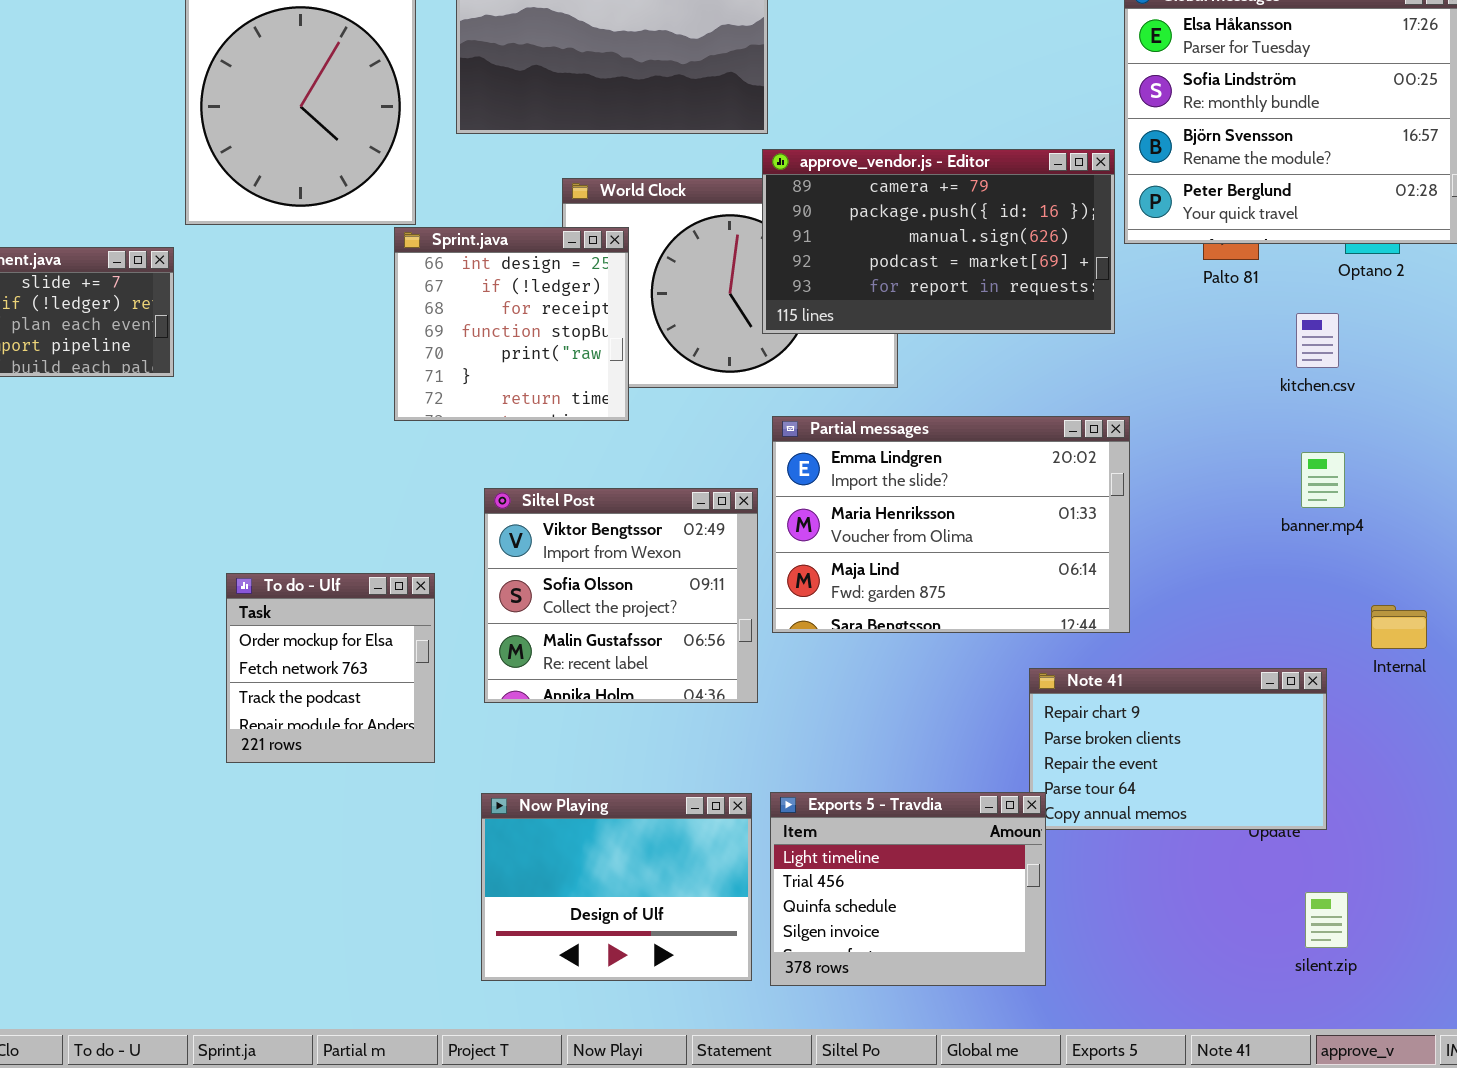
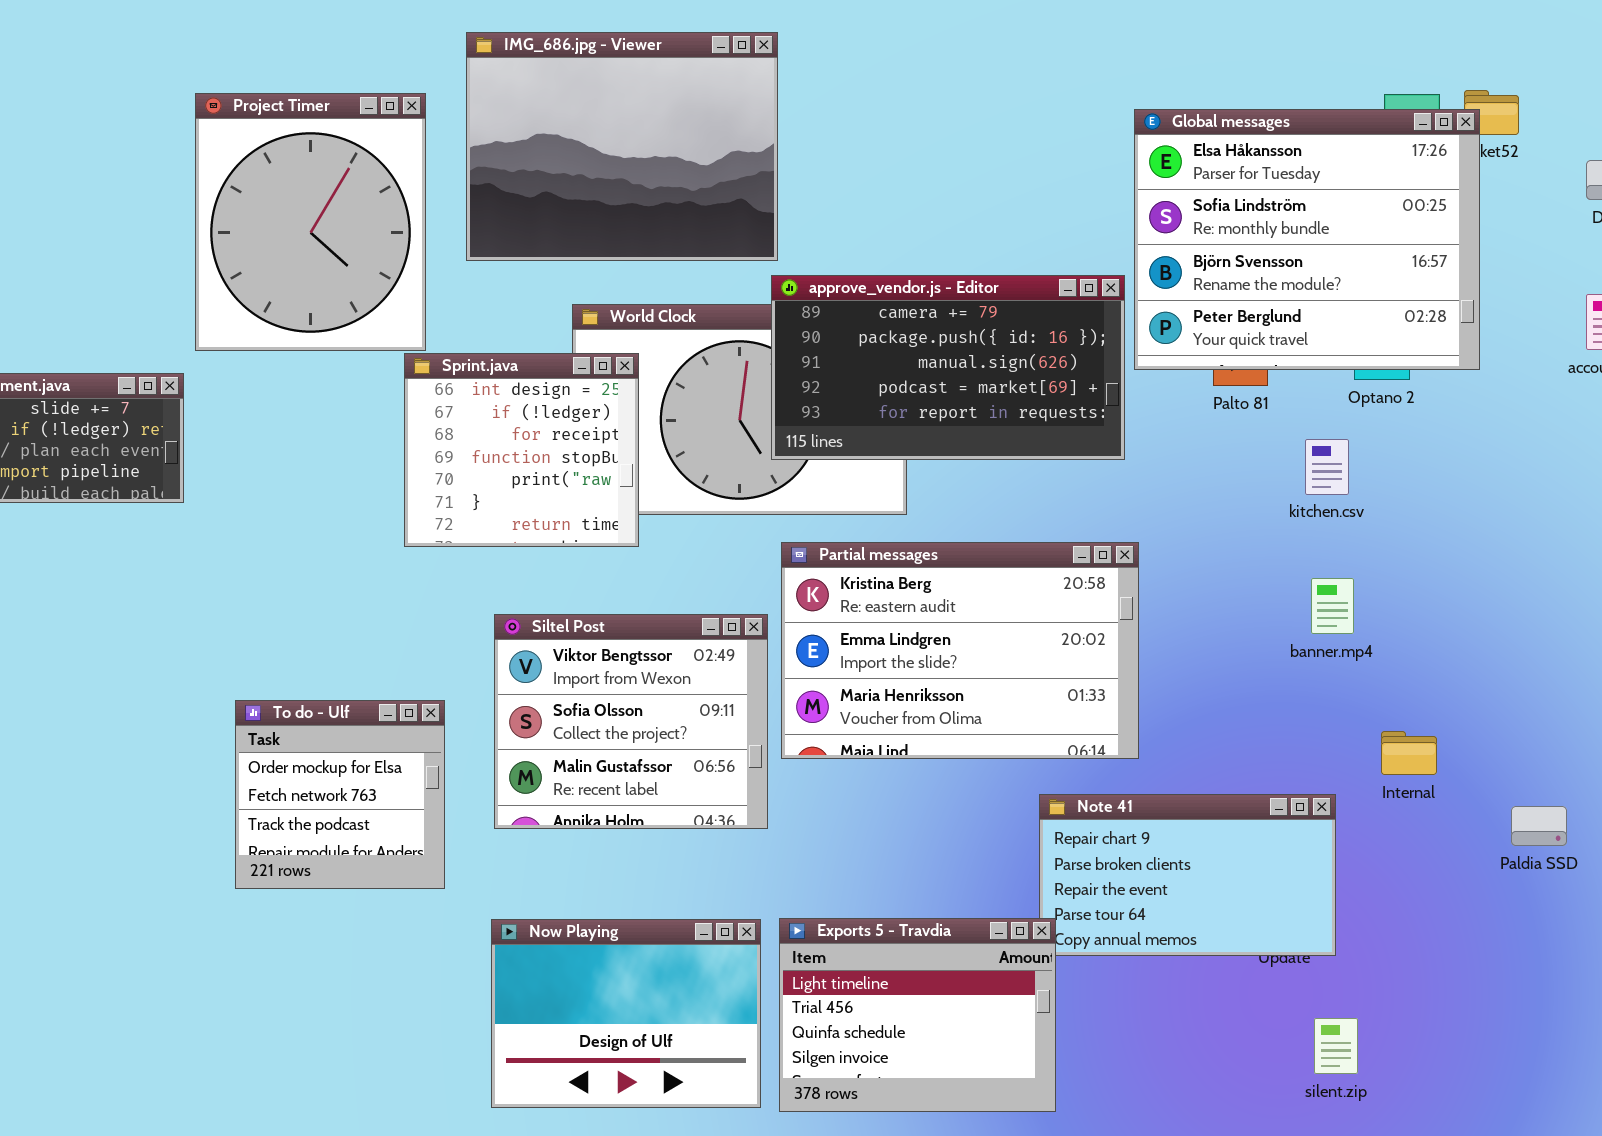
Partial messages: [772,416,1130,633] -> [781,542,1139,759], scrolled up 1 row

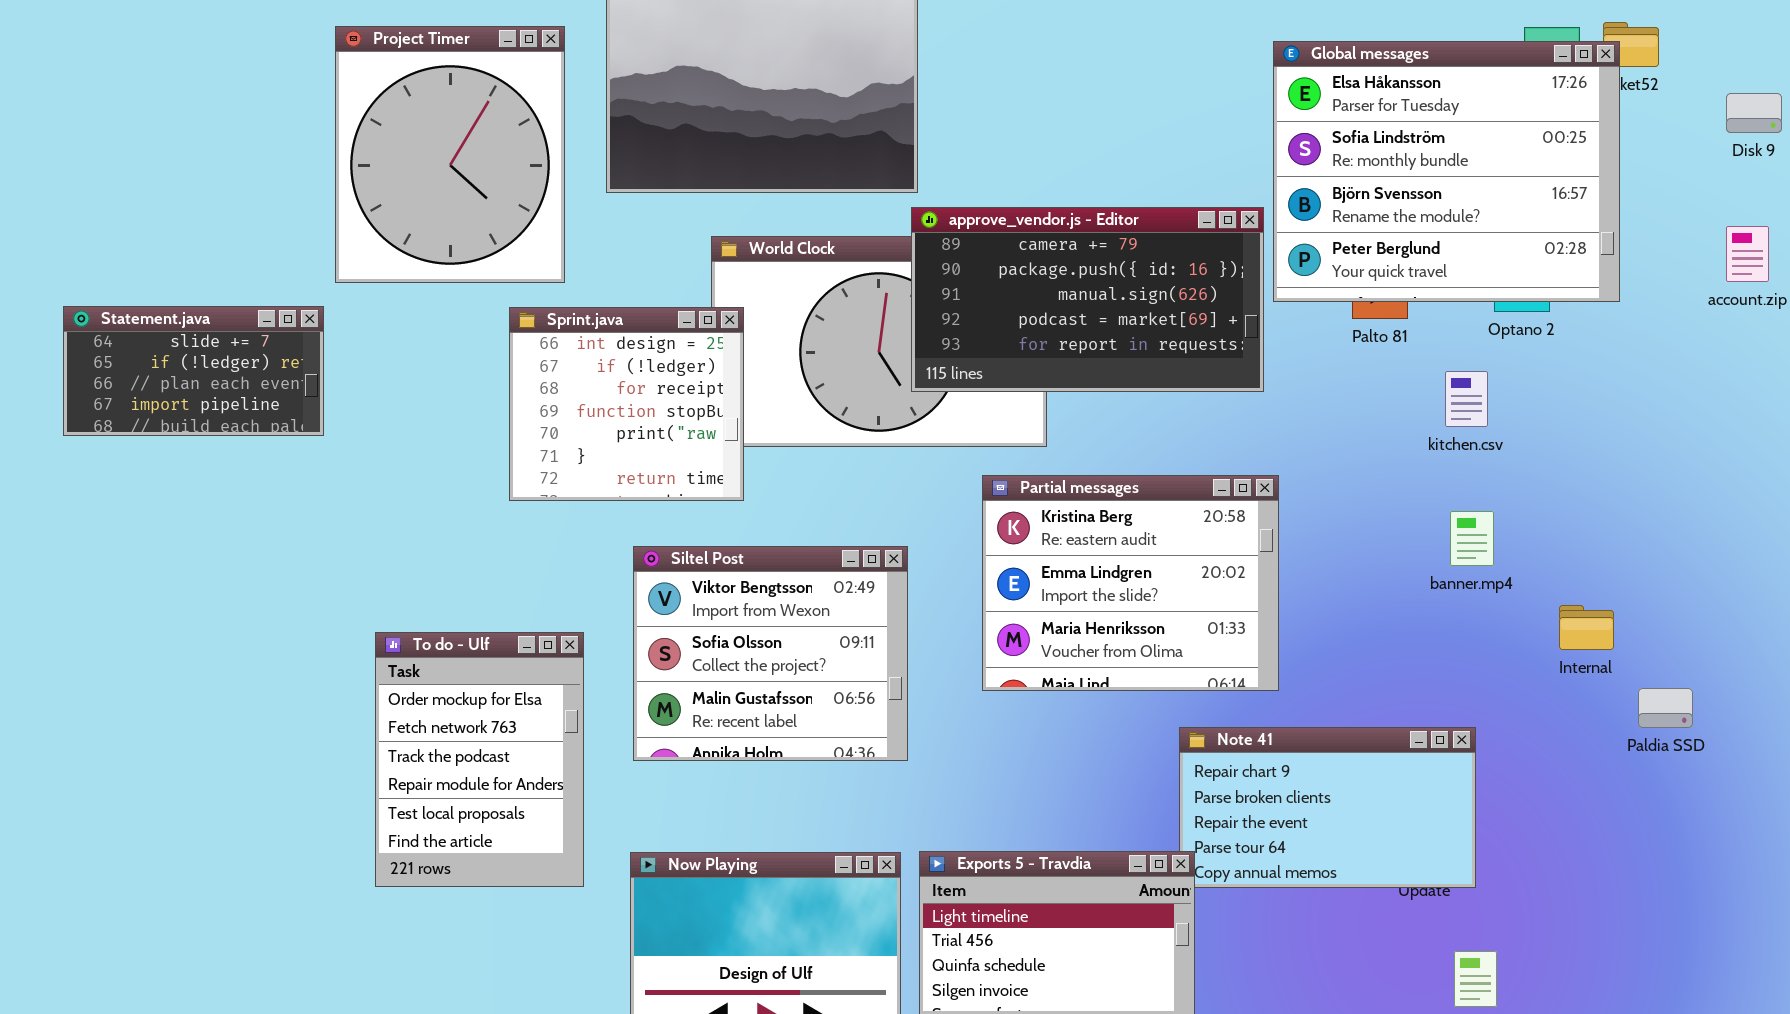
Sprint.java: [404,353,639,547] -> [509,307,744,501], moved
Partial messages: [781,542,1139,759] -> [982,475,1279,691], resized
To do - Ulf: [235,700,445,889] -> [375,632,584,887], resized
Internal: [1381,731,1437,775] -> [1559,605,1614,650], moved
Paldia SSD: [1511,806,1567,846] -> [1638,688,1693,728], moved

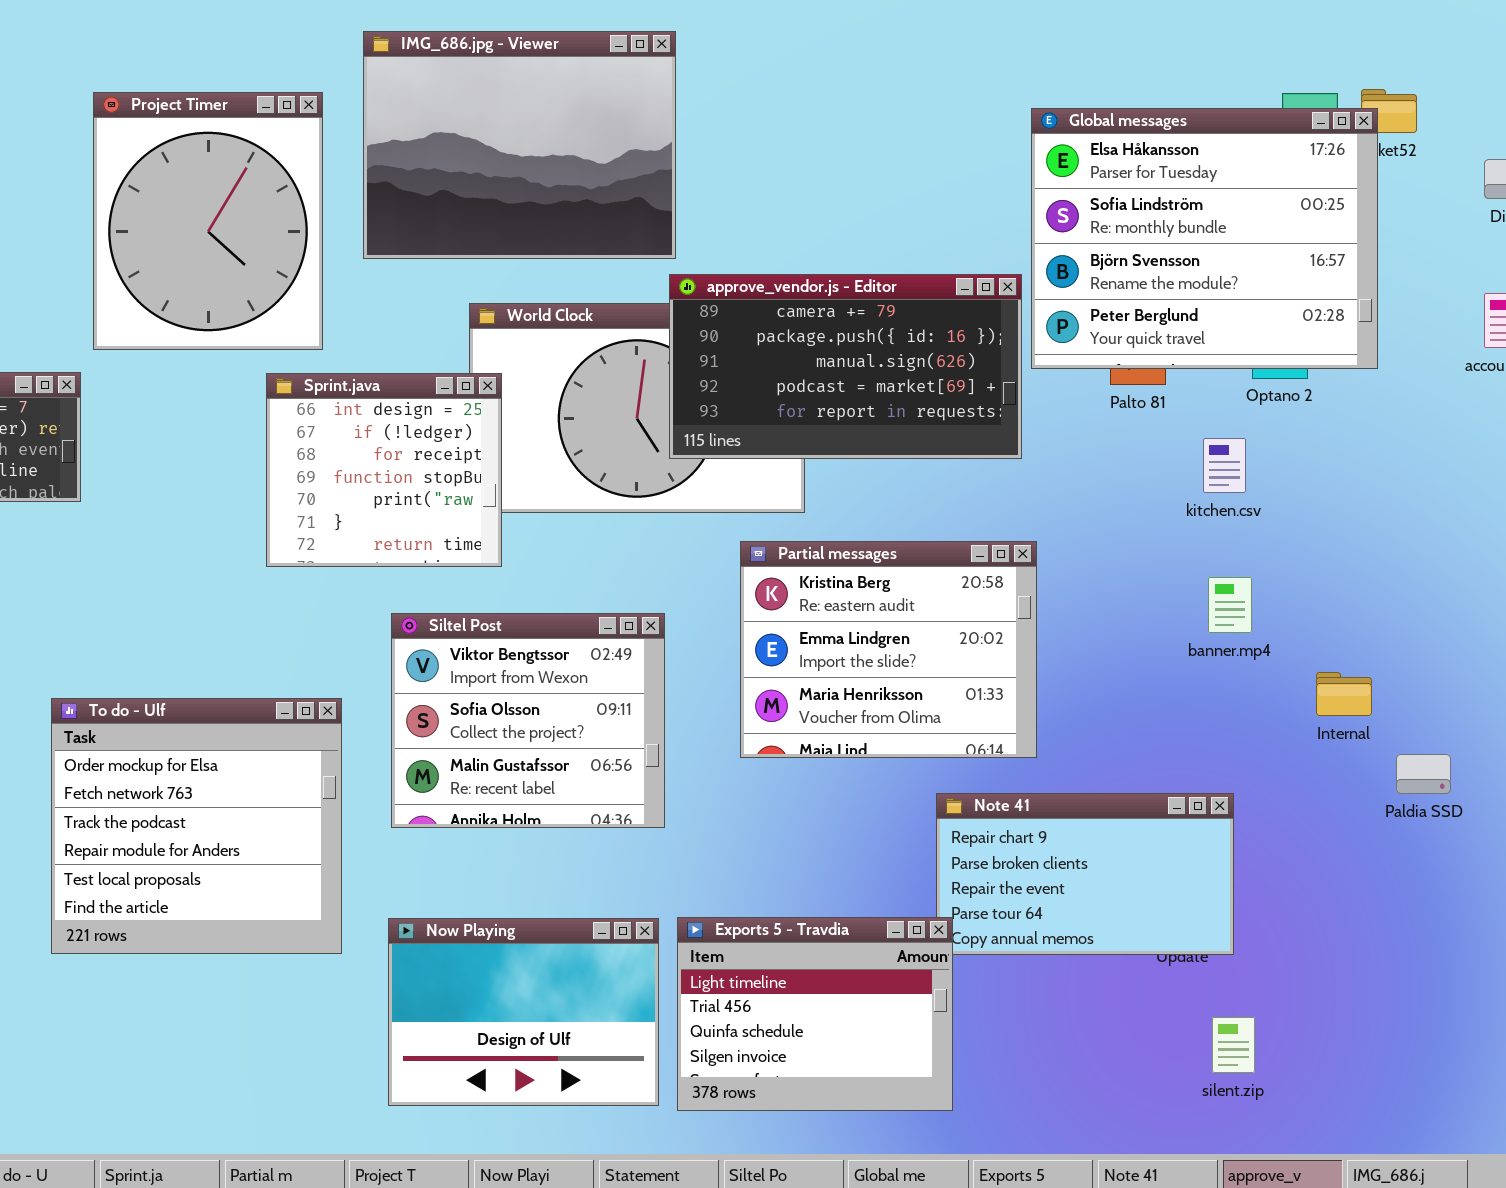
To do - Ulf: [375,632,584,887] -> [51,698,342,954], resized

